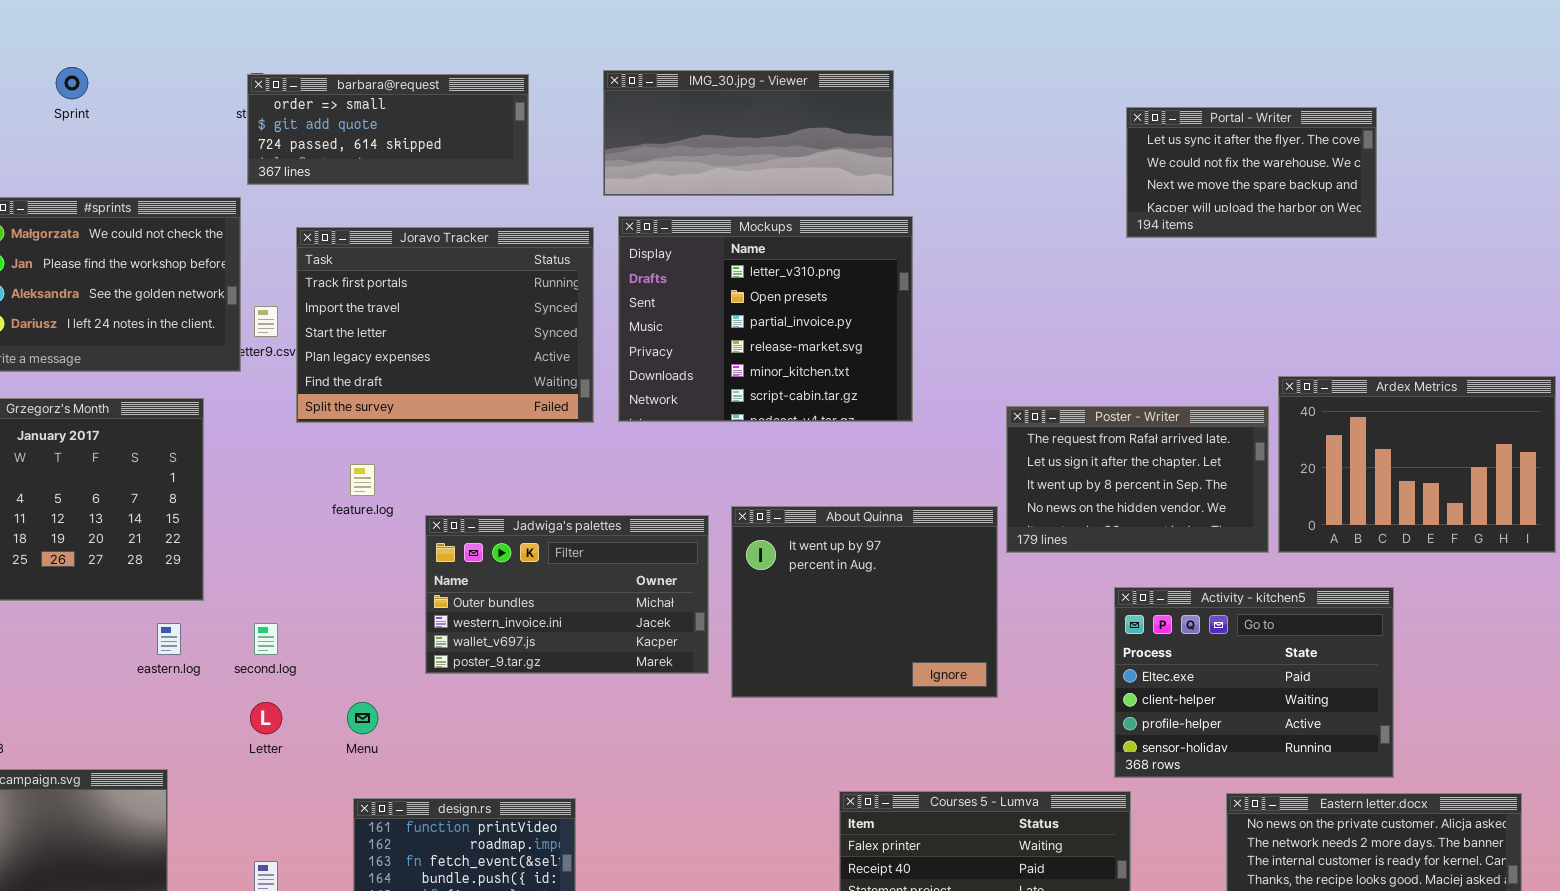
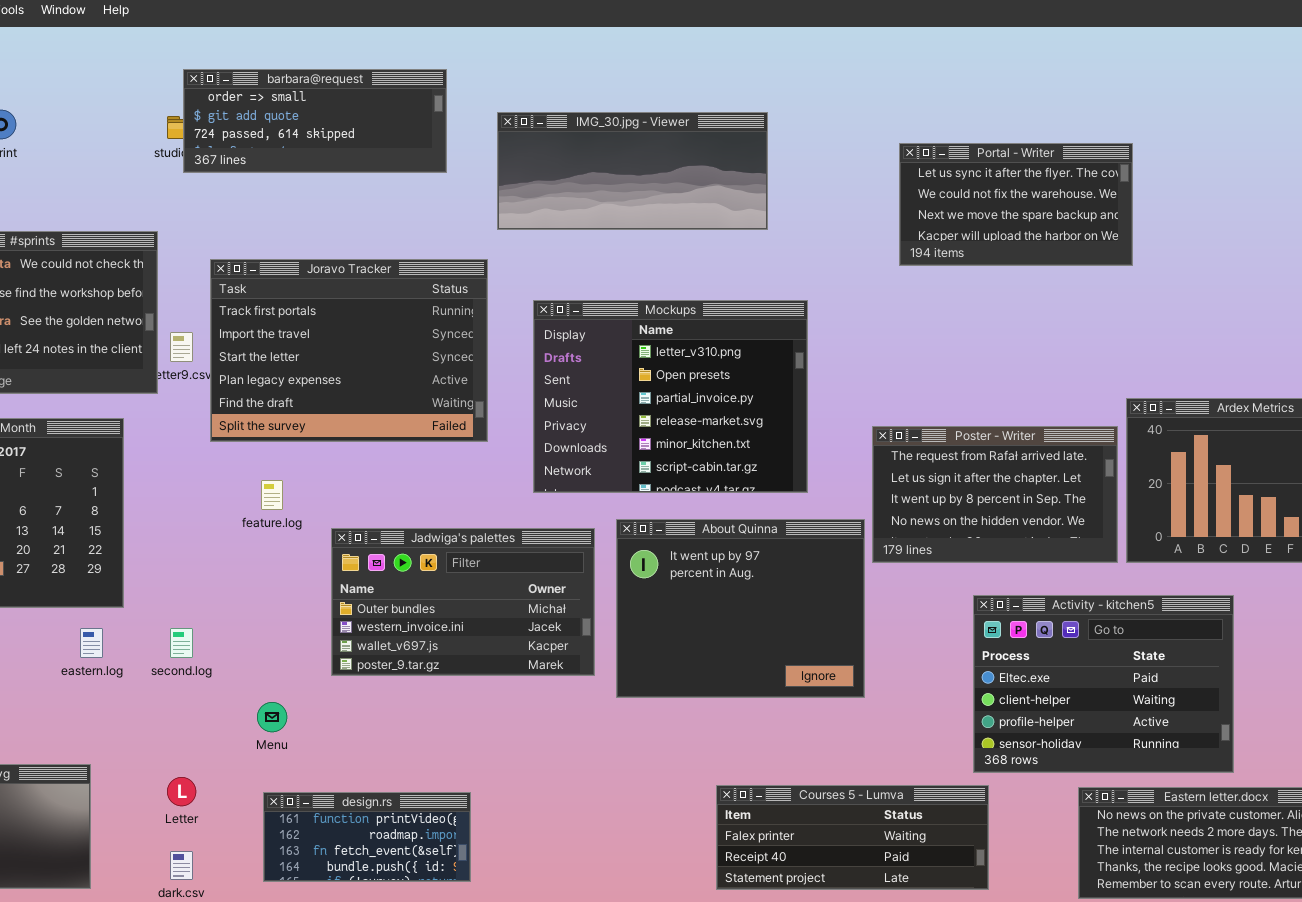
barbara@request: [247,74,529,185] -> [183,69,447,173], moved
Portal - Writer: [1126,107,1377,238] -> [899,143,1133,266], moved
Mockups: [618,216,913,422] -> [533,300,808,493], moved
Letter: [250,702,282,734] -> [167,777,196,806], moved

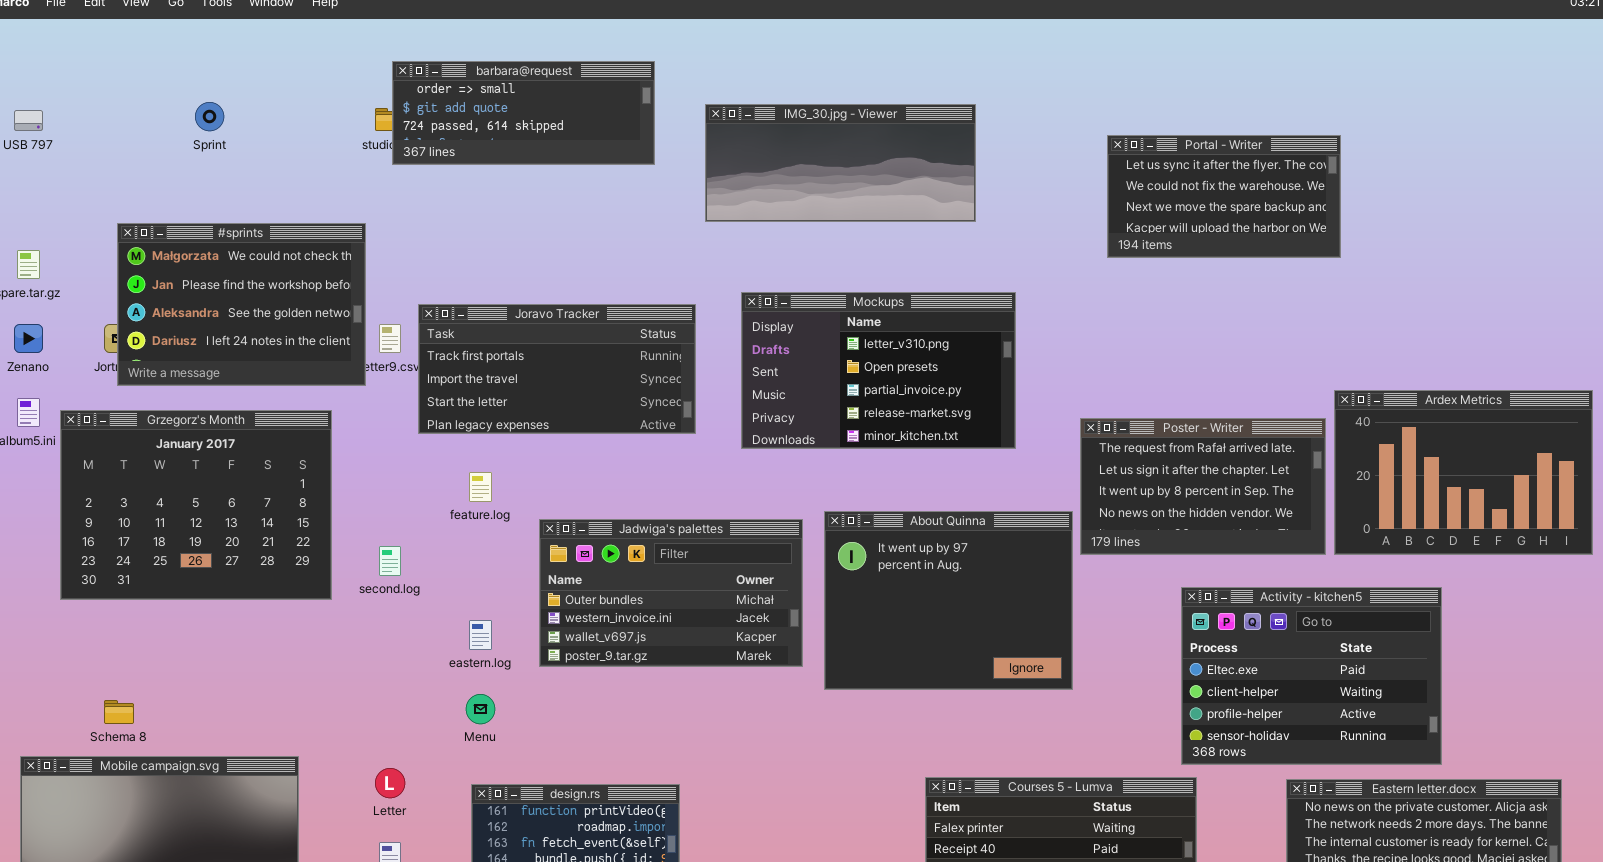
Joravo Tracker: [210,259,488,442] -> [418,304,696,434], resized
Mockups: [533,300,808,493] -> [741,292,1016,449], resized
eastern.log: [80,628,103,658] -> [469,620,492,650], moved
second.log: [170,628,193,658] -> [379,546,401,576], moved

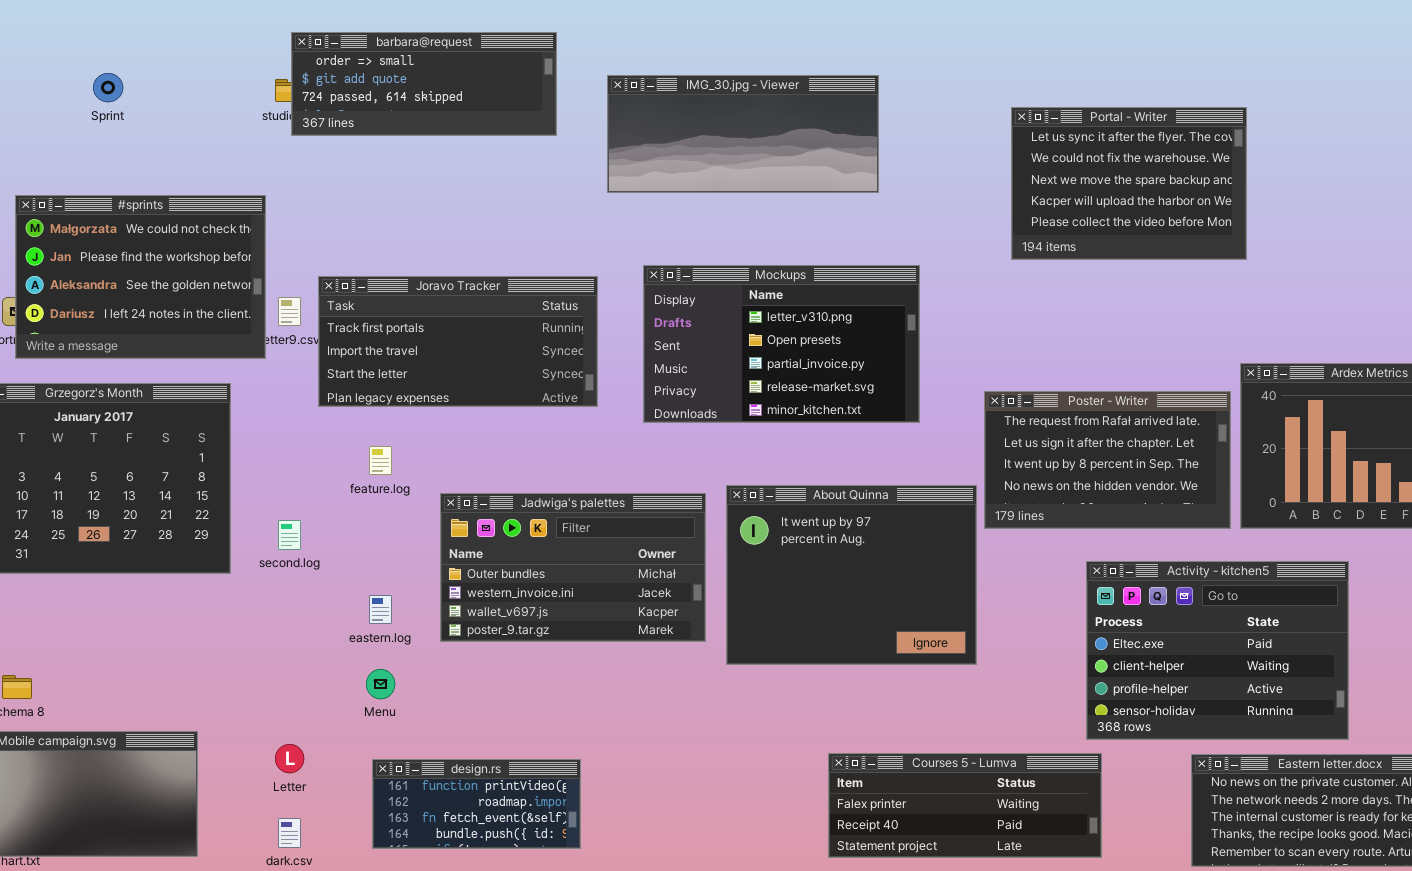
Portal - Writer: [1107,135,1341,258] -> [1011,107,1247,260], resized

